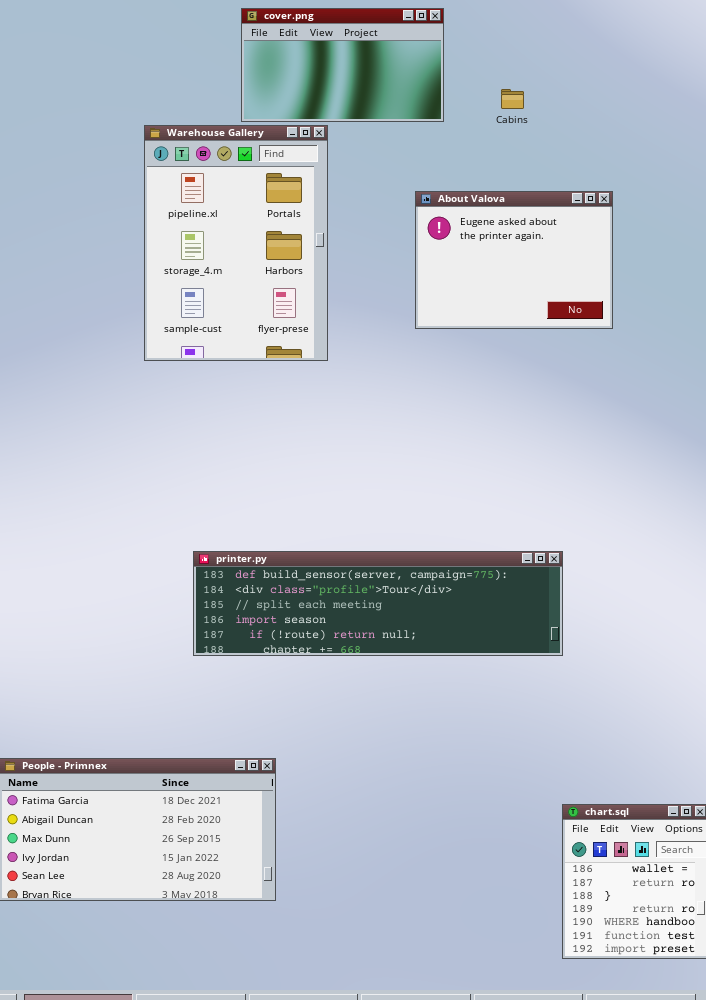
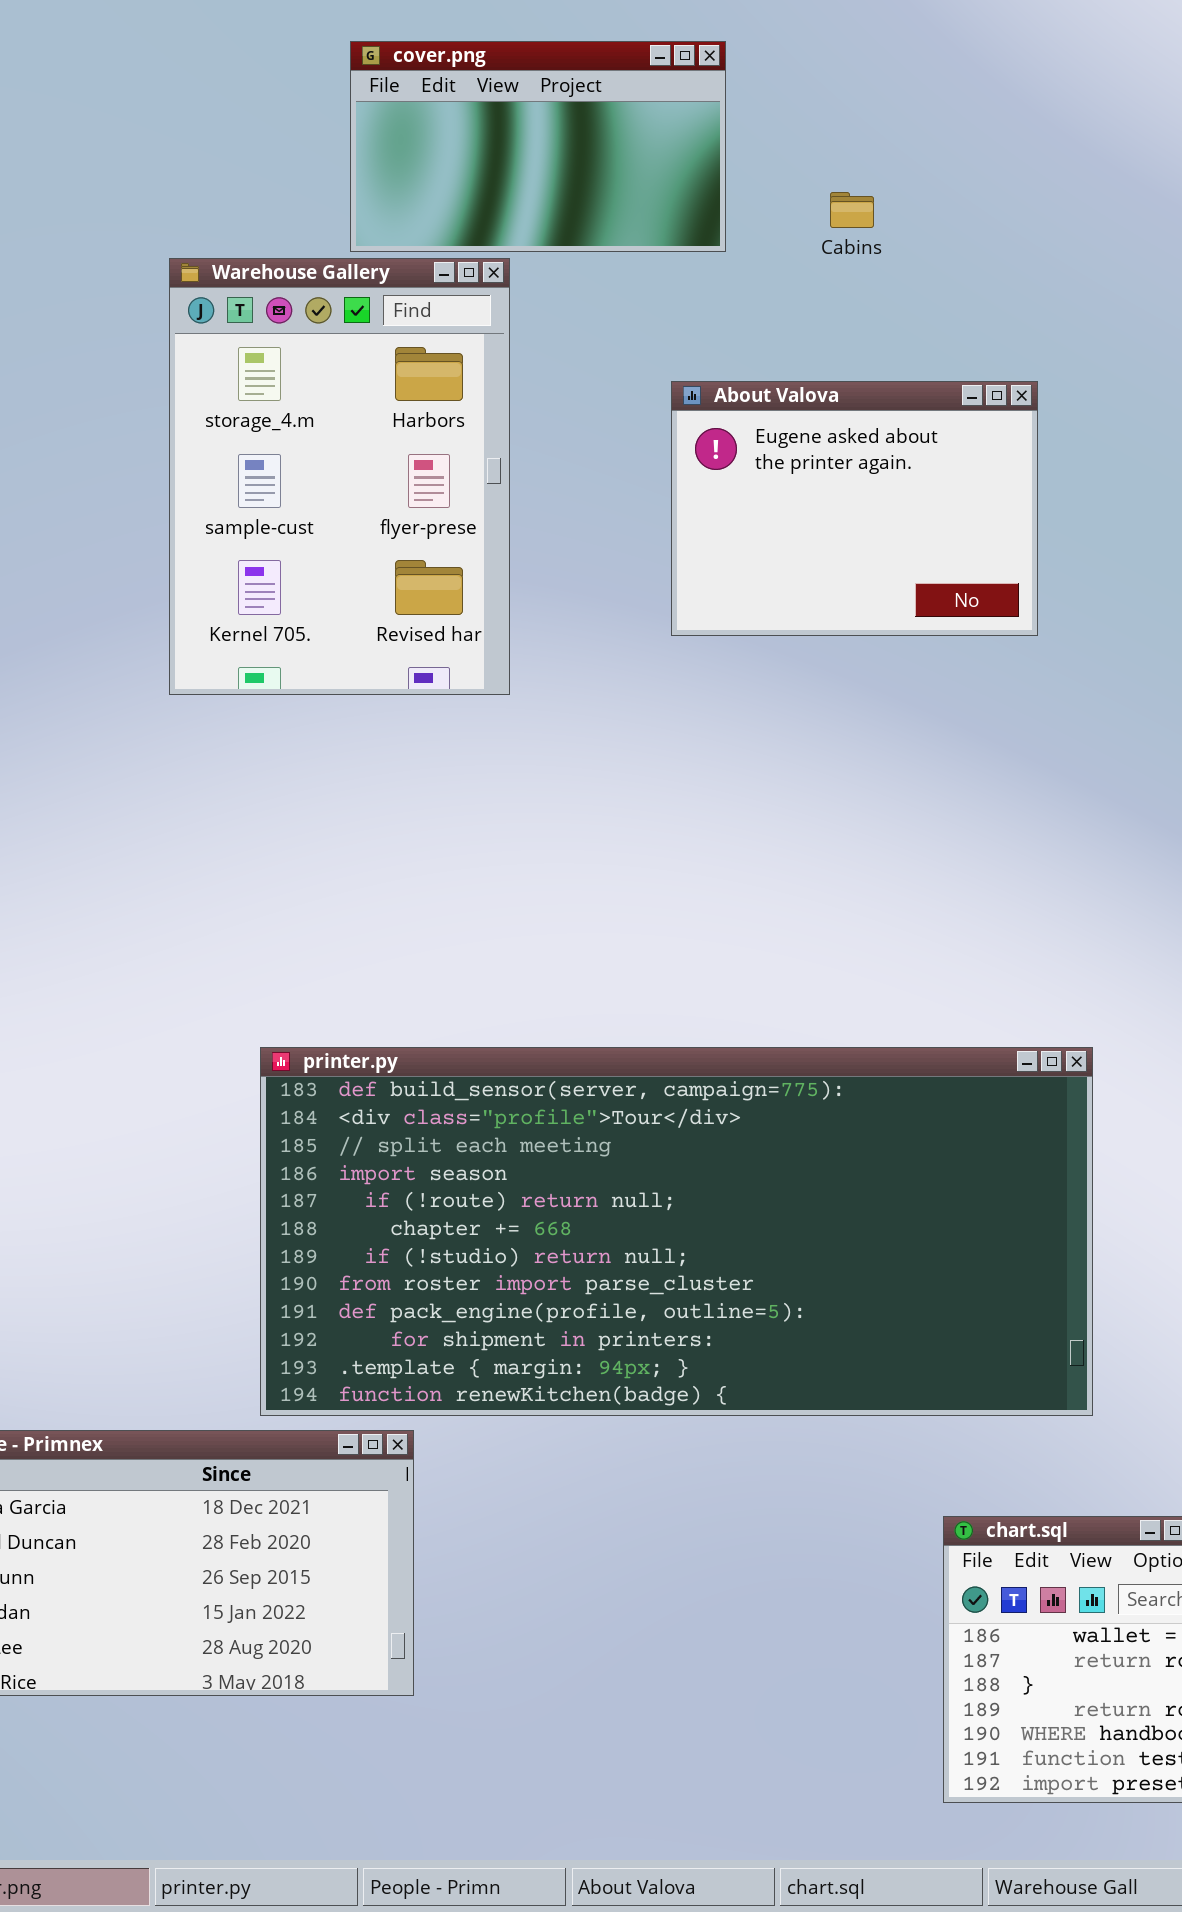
Warehouse Gallery: [144,125,328,361] -> [169,258,510,695], scrolled down 1 row
printer.py: [193,551,563,656] -> [260,1047,1093,1416], resized

